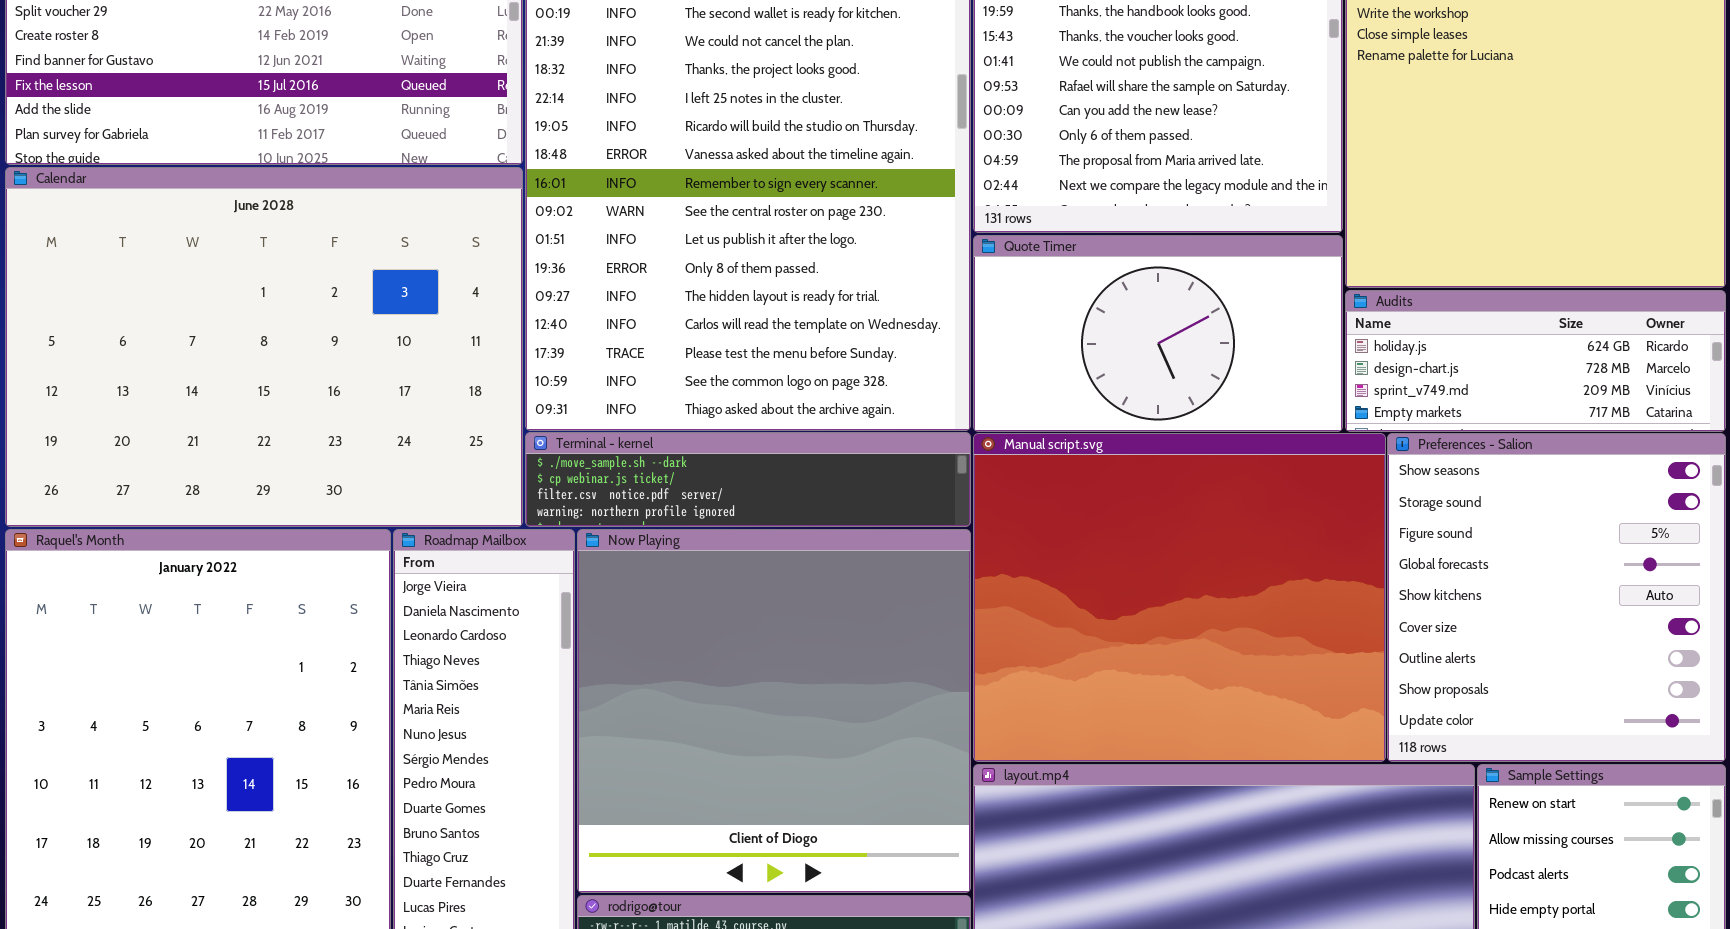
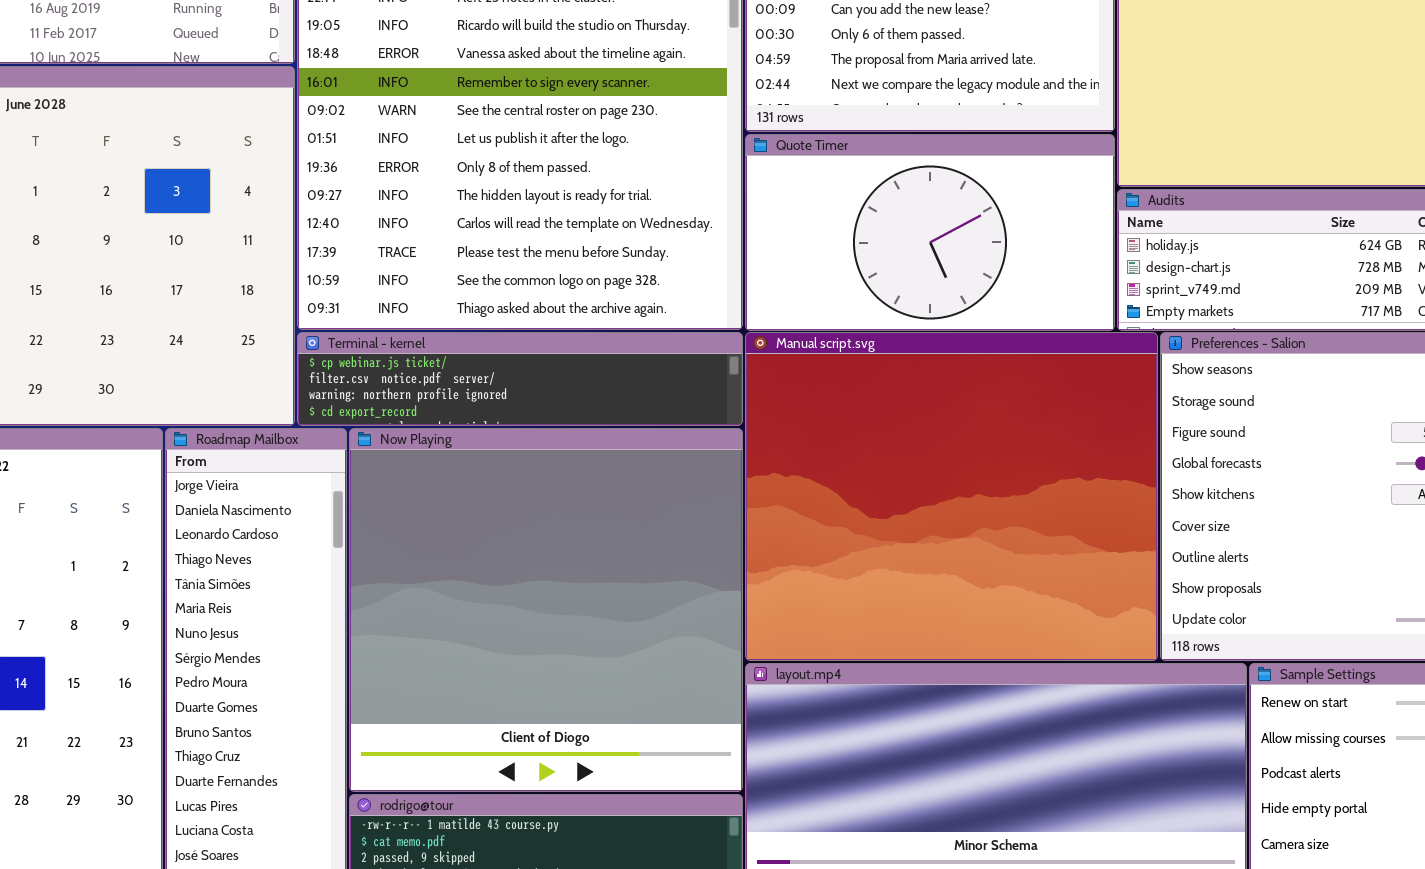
Terminal - kernel: [525,432,971,527] -> [297,332,743,426], scrolled down 1 row

